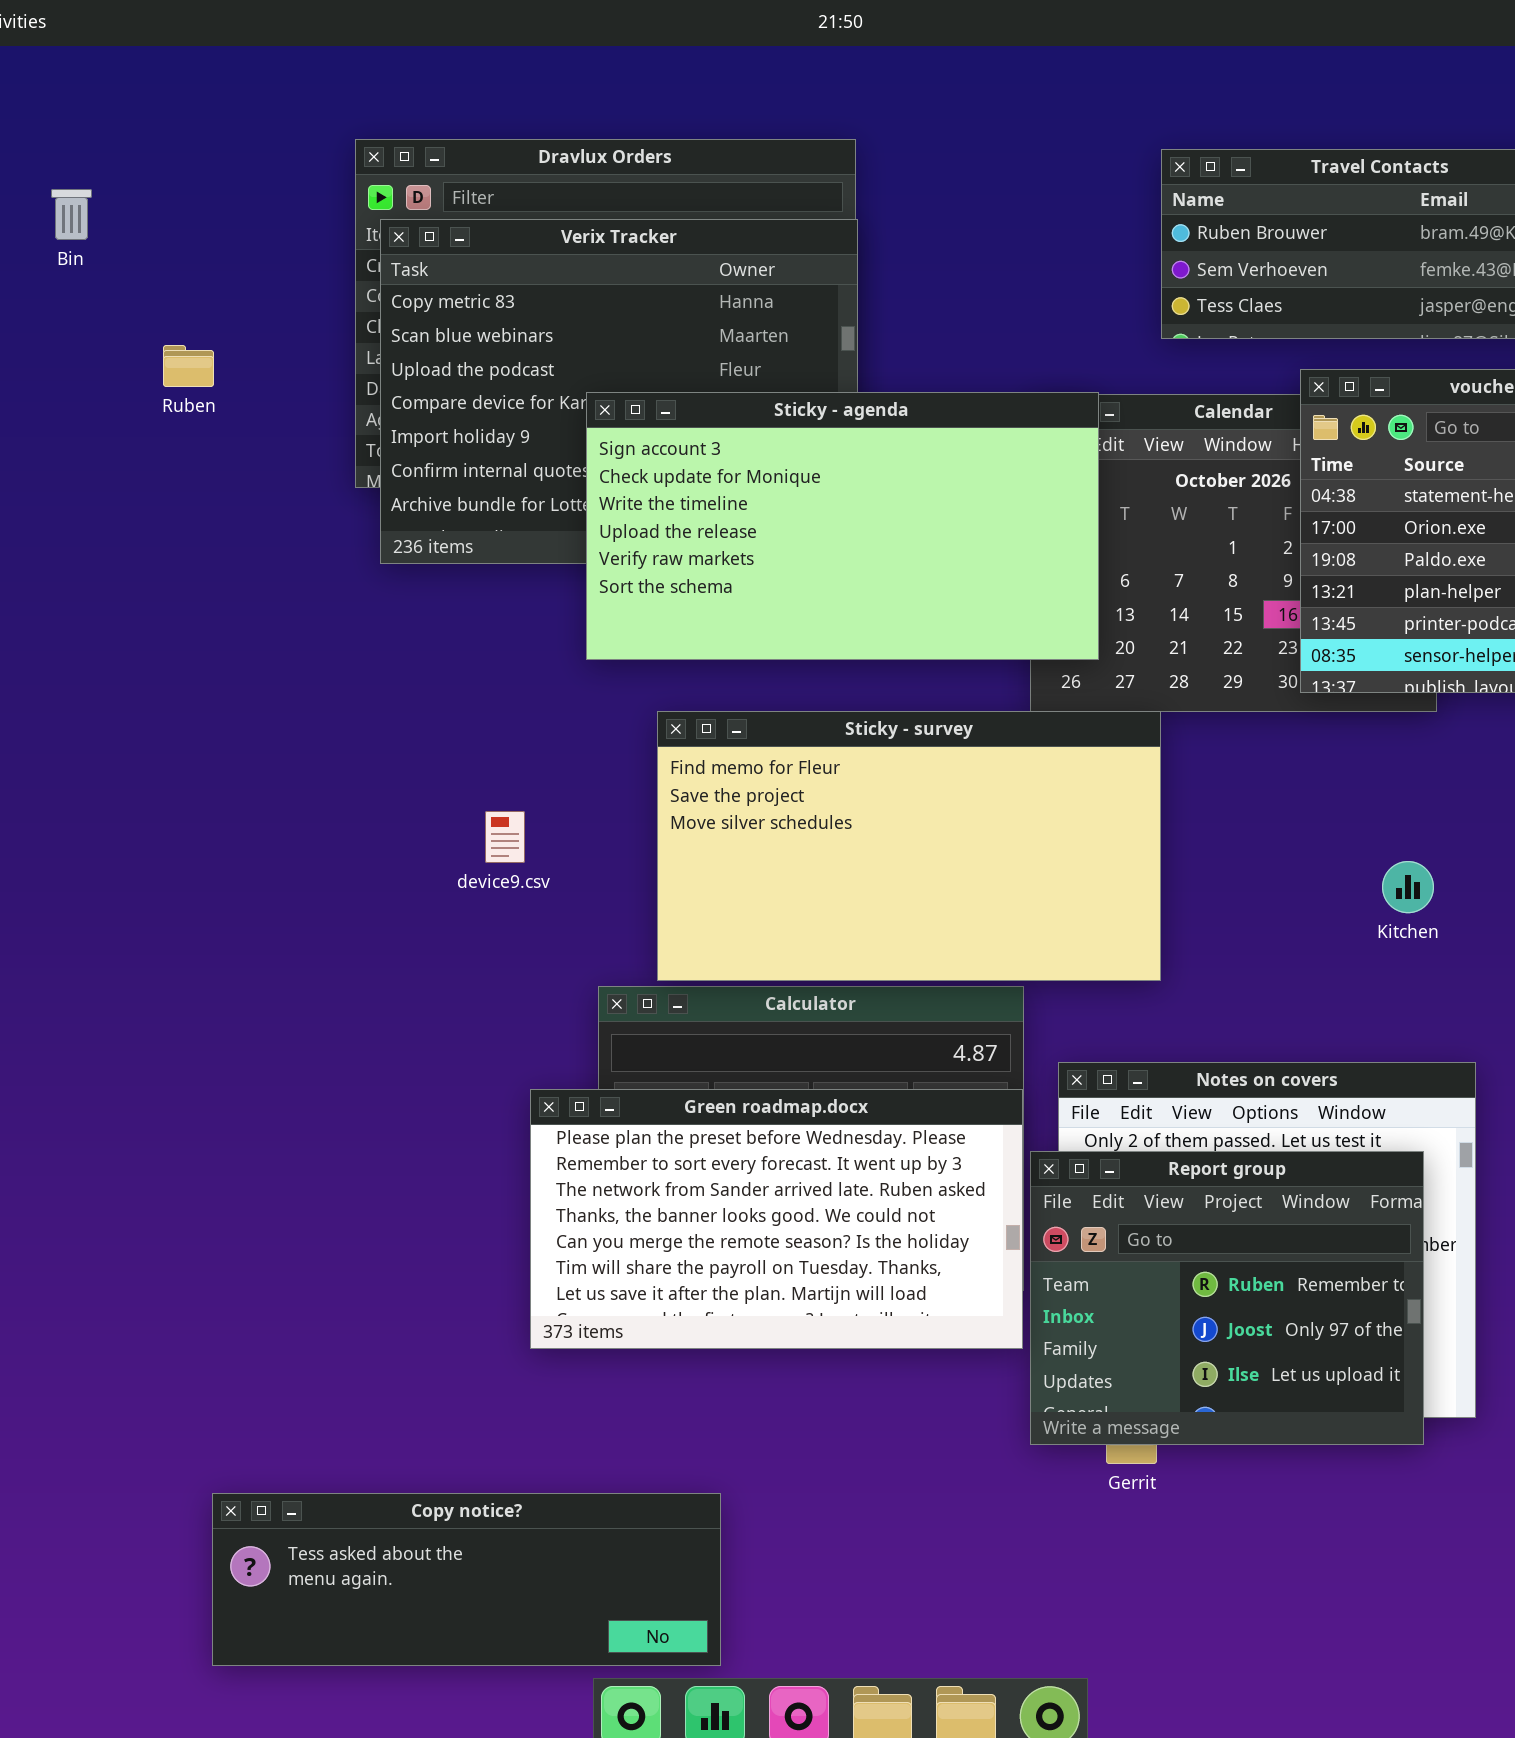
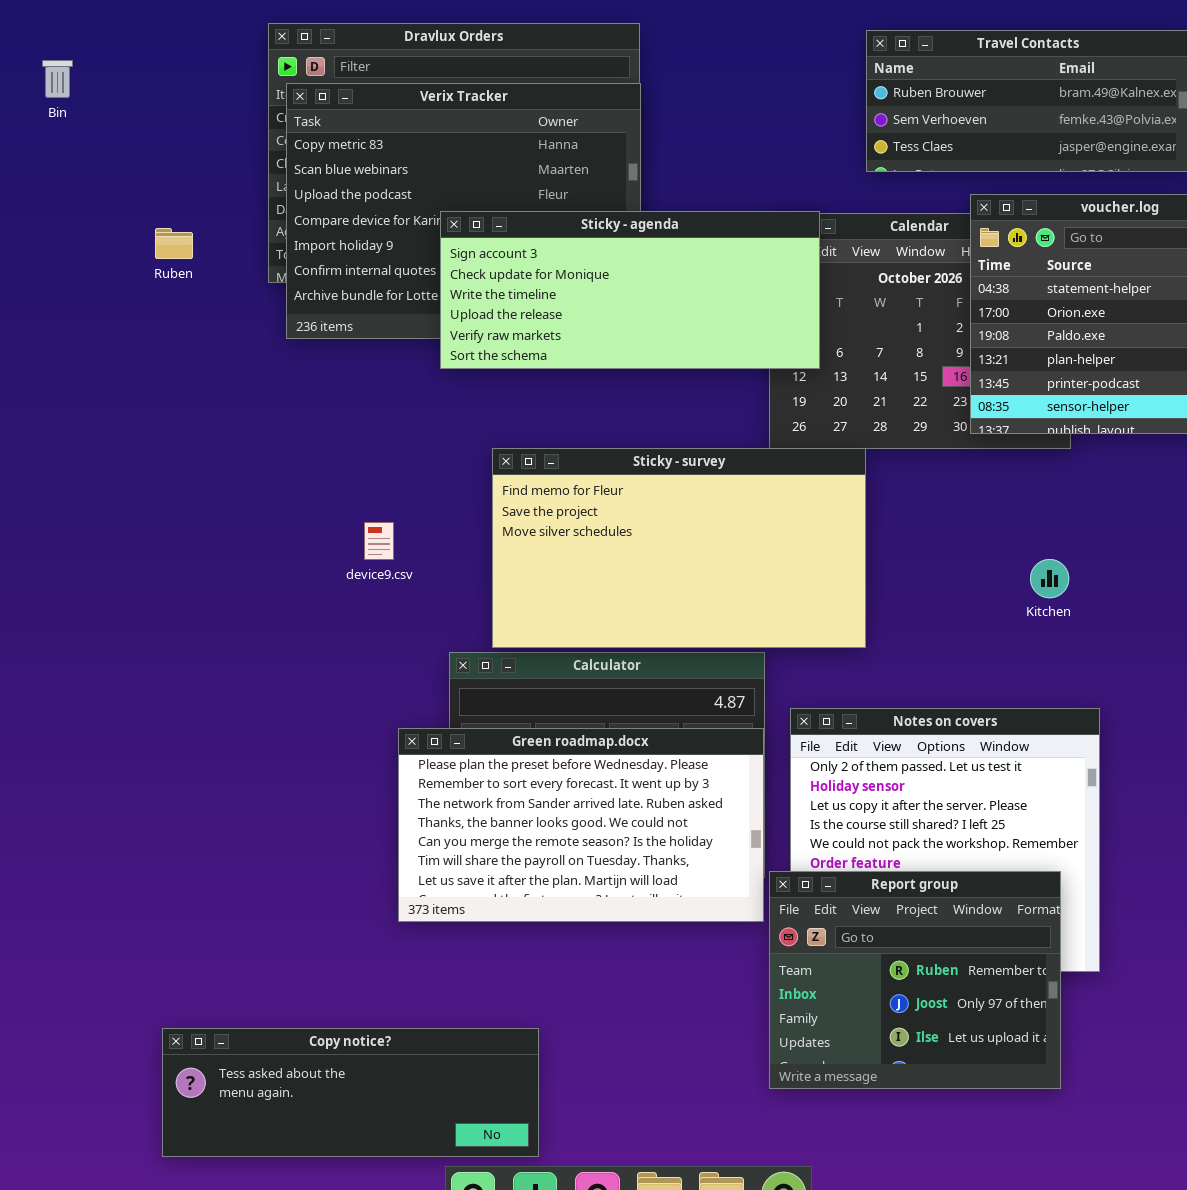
Ruben: [163,345,214,387] -> [155,228,193,259], moved
Sticky - agenda: [586,392,1099,660] -> [440,211,820,369], resized
Report group: [1030,1151,1424,1445] -> [769,871,1061,1089], moved

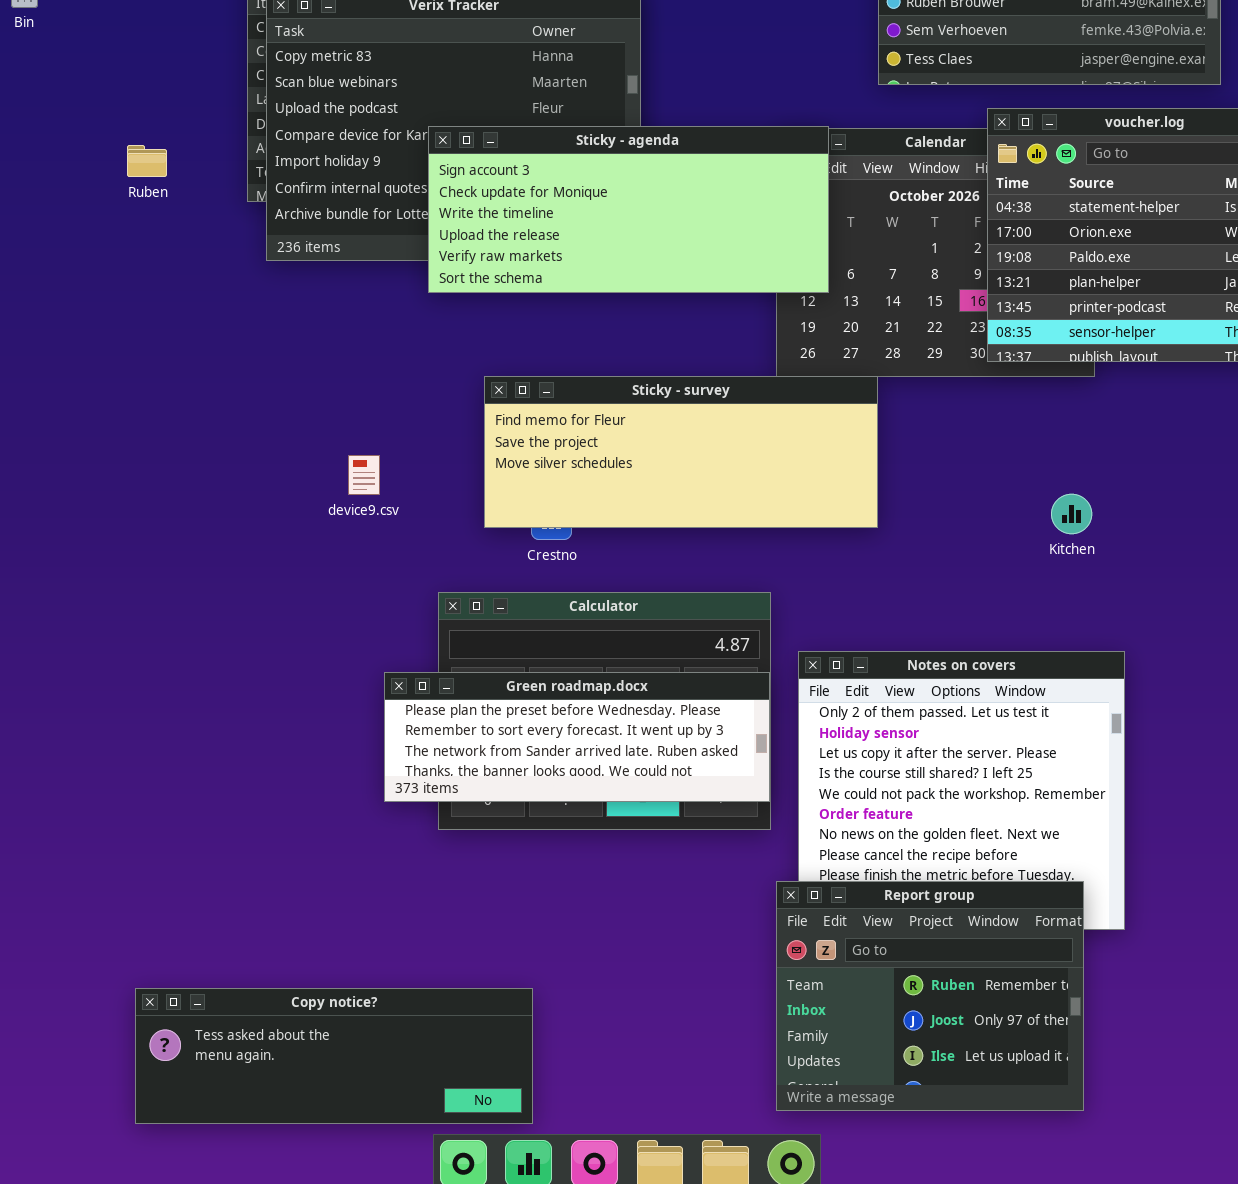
Sticky - survey: [492,448,866,648] -> [484,376,878,528], resized
Green roadmap.docx: [398,728,764,922] -> [384,672,770,802], resized
Report group: [769,871,1061,1089] -> [776,881,1084,1111], moved

